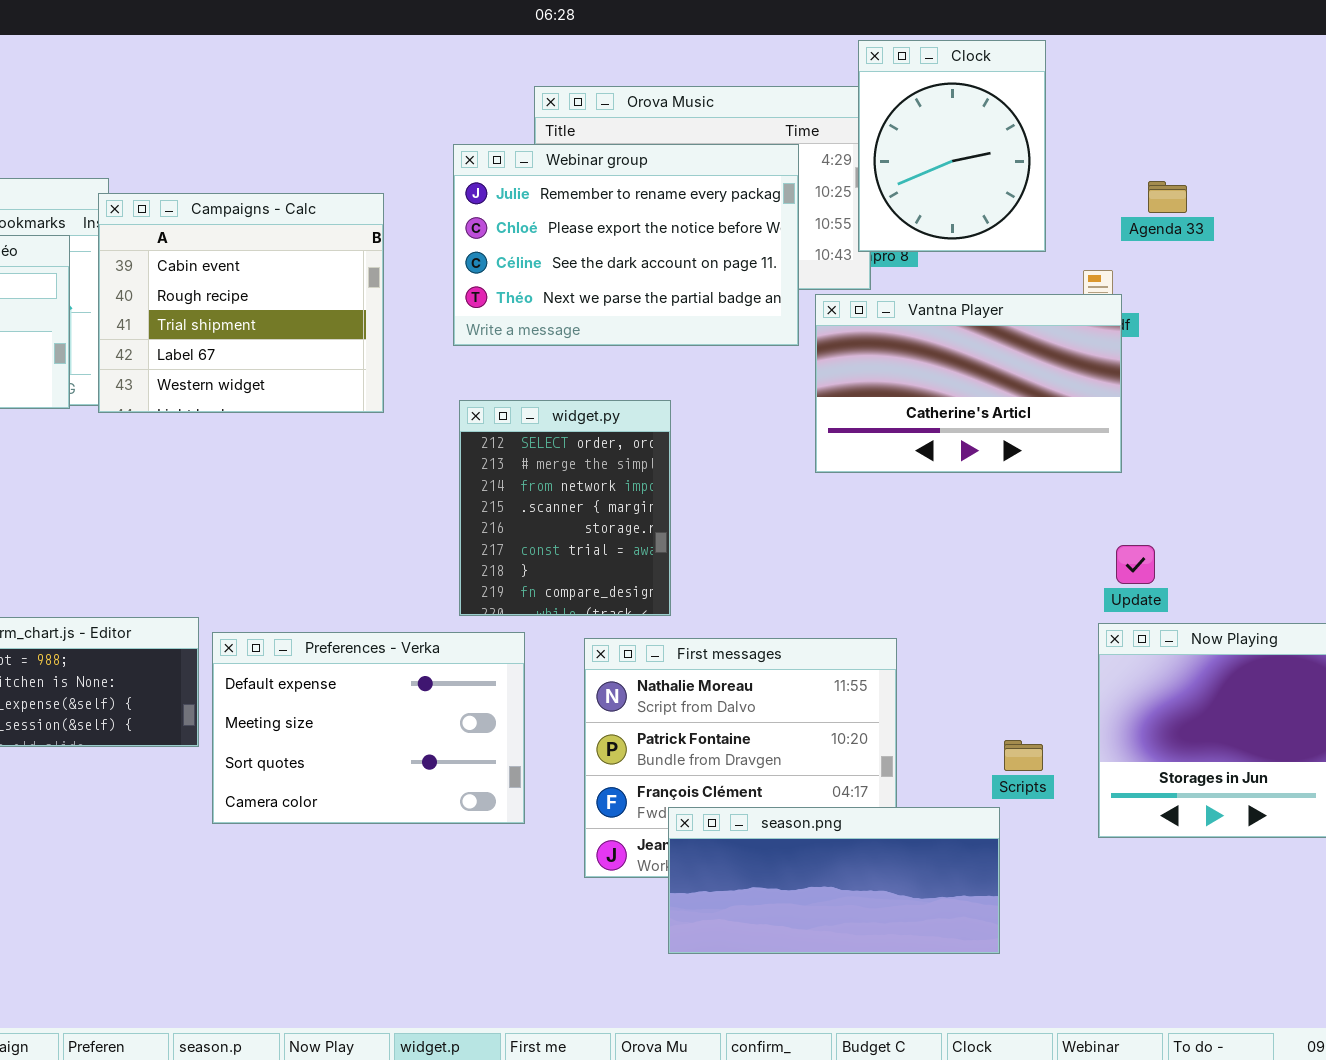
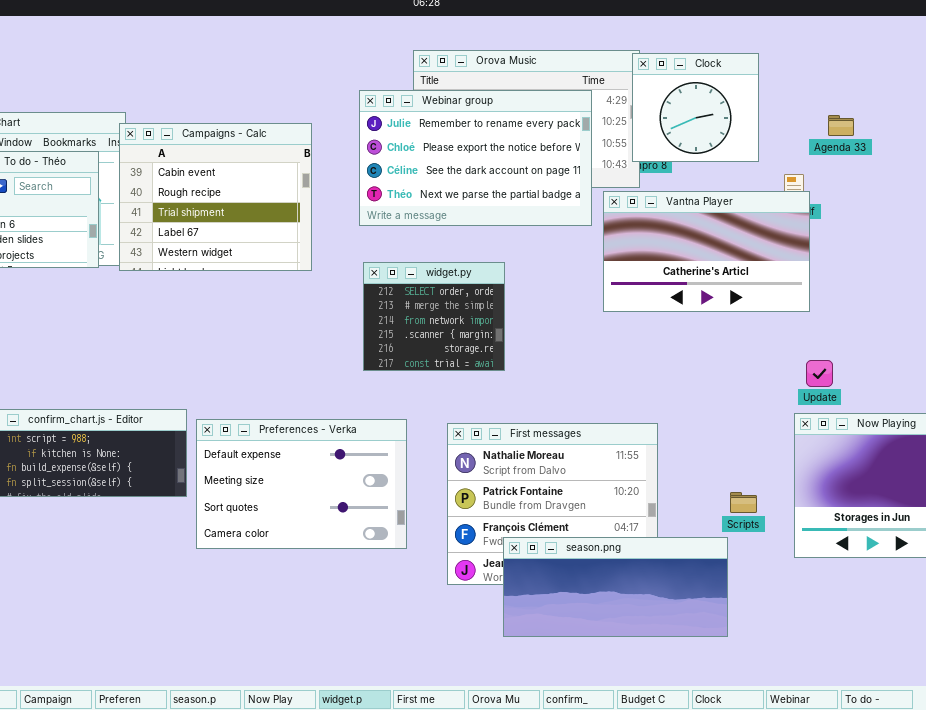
Clock: [858,40,1046,252] -> [632,53,759,162], resized
widget.py: [459,400,671,616] -> [363,262,505,371], resized

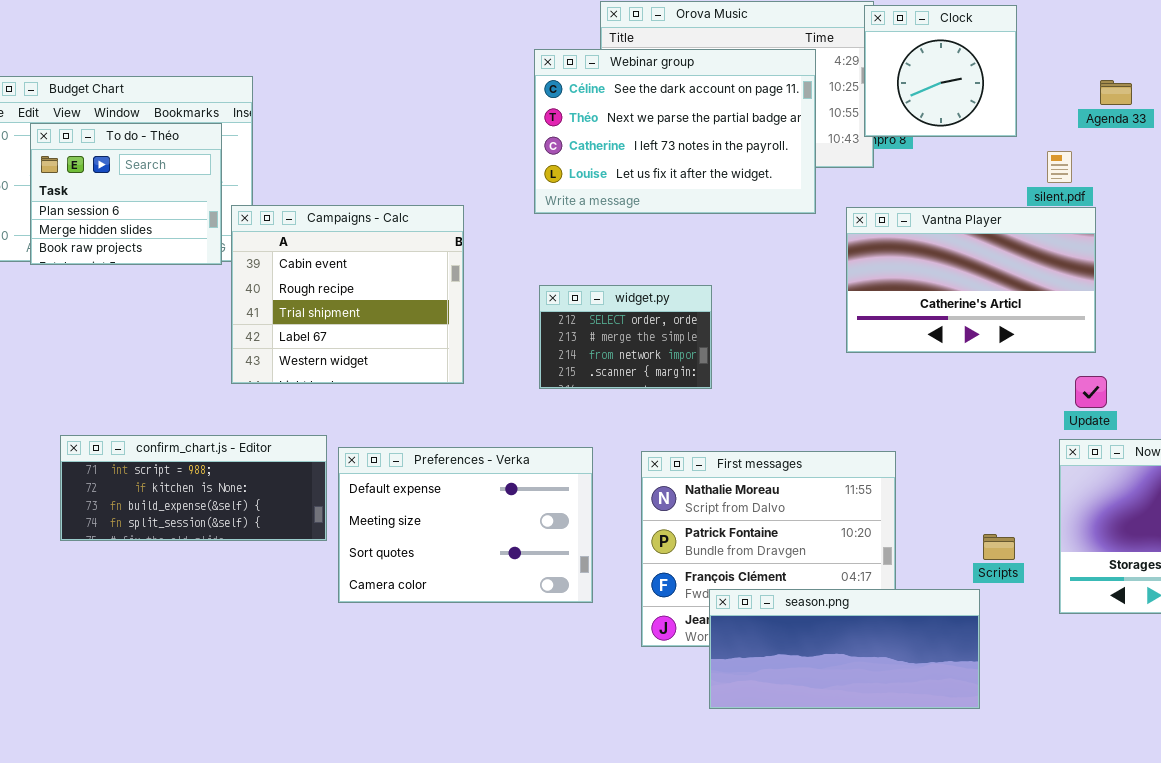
Webinar group: [359,90,592,226] -> [534,49,816,214], scrolled down 2 rows
Campaigns - Calc: [119,123,312,271] -> [231,205,464,384], moved
Vantna Player: [603,191,810,312] -> [846,207,1096,353], moved
widget.py: [363,262,505,371] -> [539,285,712,389], resized

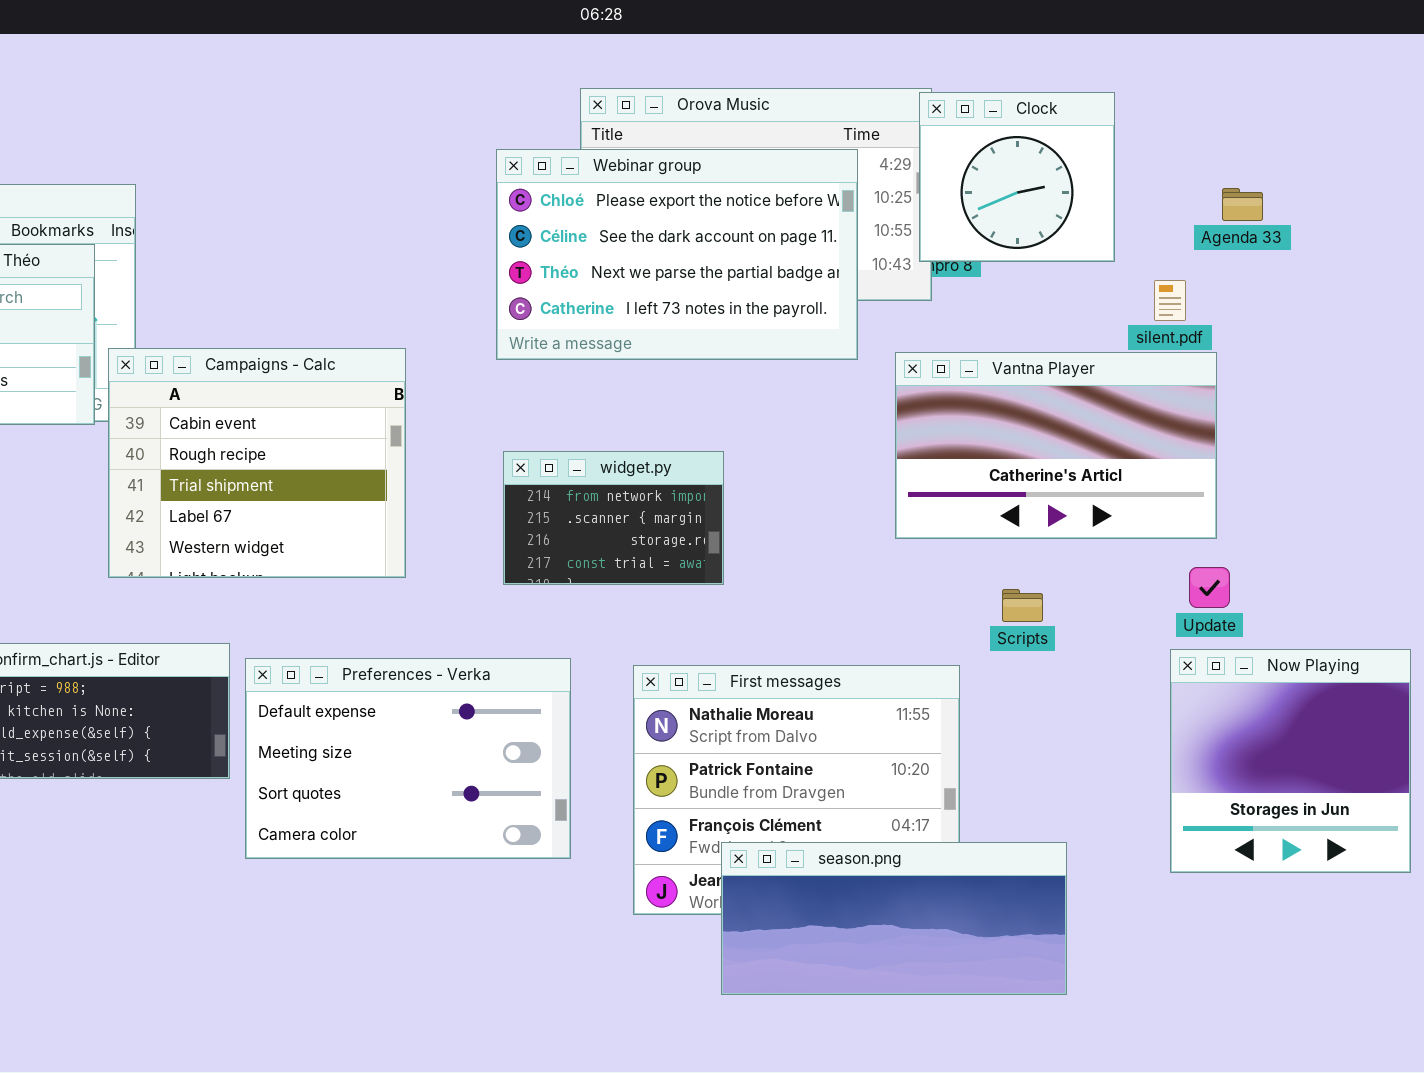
Webinar group: [534,49,816,214] -> [496,149,858,360], scrolled up 1 row
widget.py: [539,285,712,389] -> [503,451,724,585], scrolled down 2 rows
Scripts: [983,534,1015,560] -> [1002,589,1043,622], moved

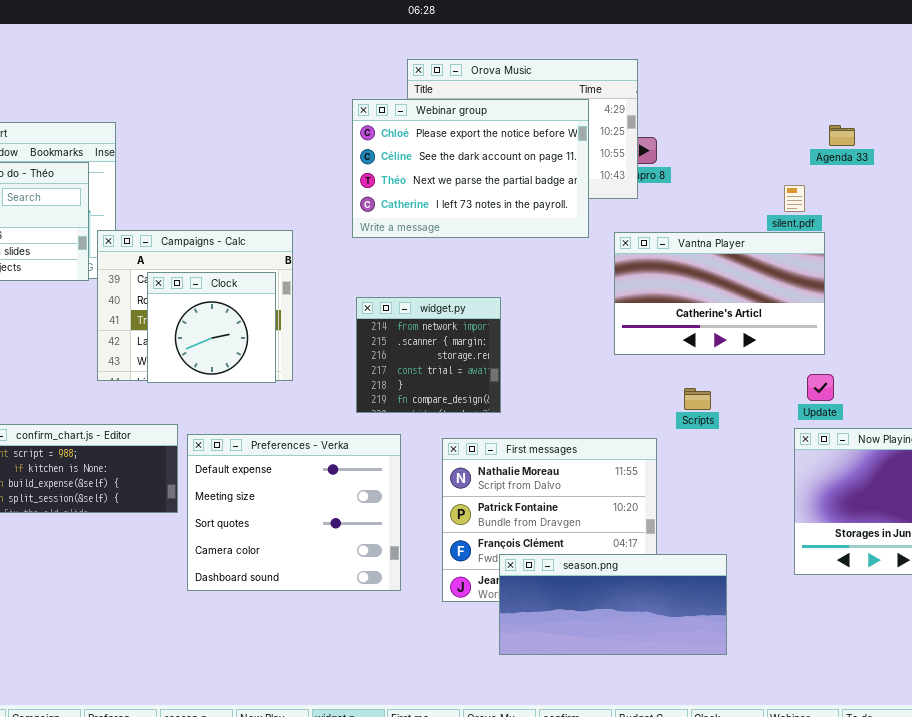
Clock: [919,92,1115,262] -> [147,272,276,383], moved
widget.py: [503,451,724,585] -> [356,297,501,413], resized
Preferences - Verka: [245,658,571,859] -> [187,434,401,591], resized

